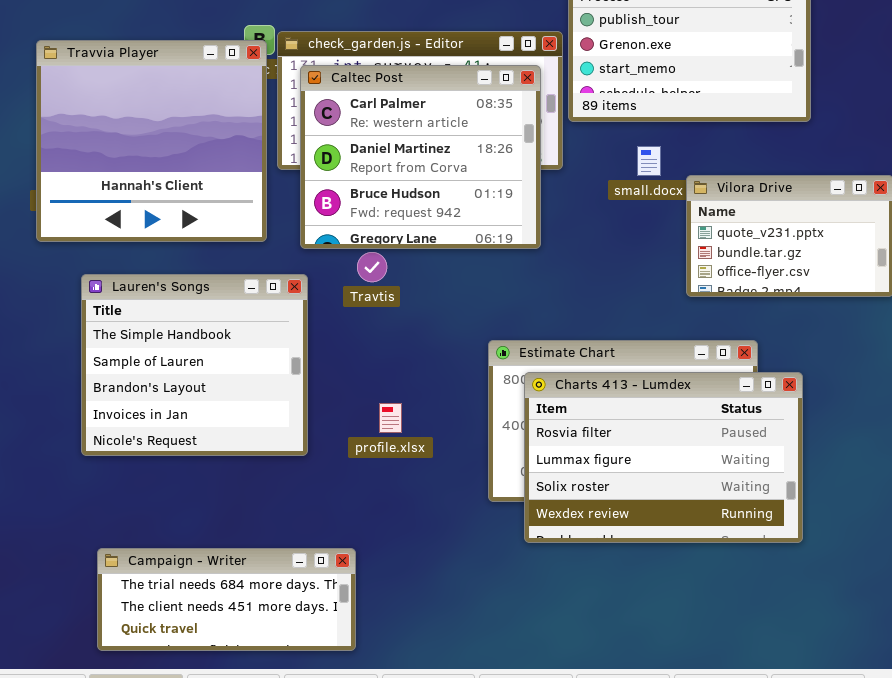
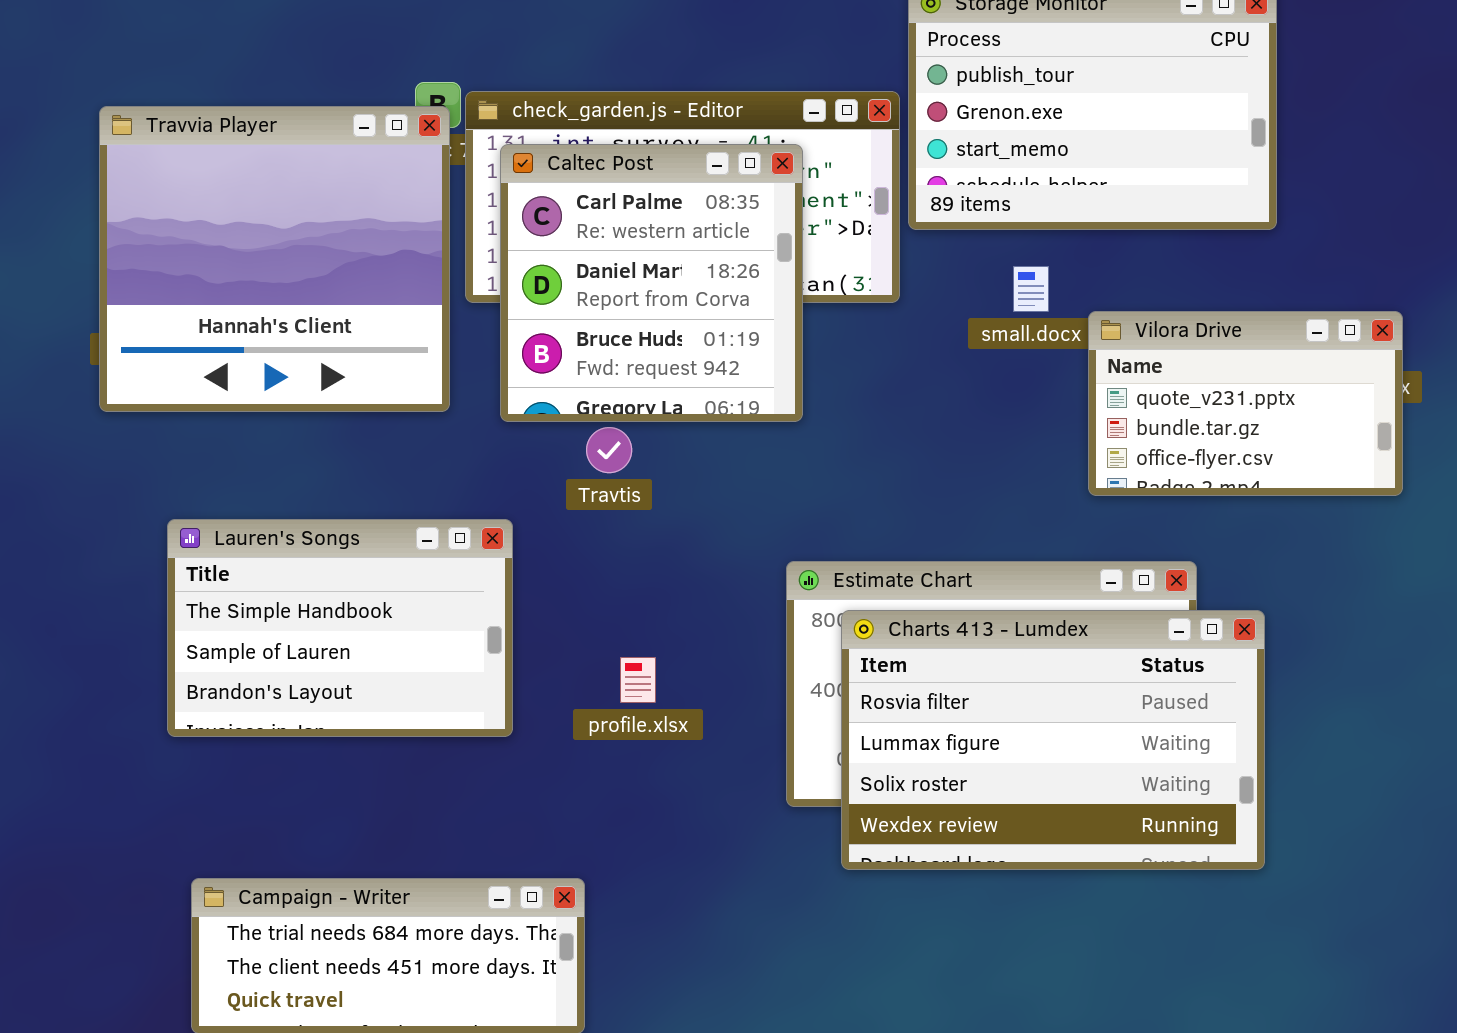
Caltec Post: [300,65,541,249] -> [500,144,803,422], resized
Lauren's Songs: [81,274,308,456] -> [167,519,513,737], resized

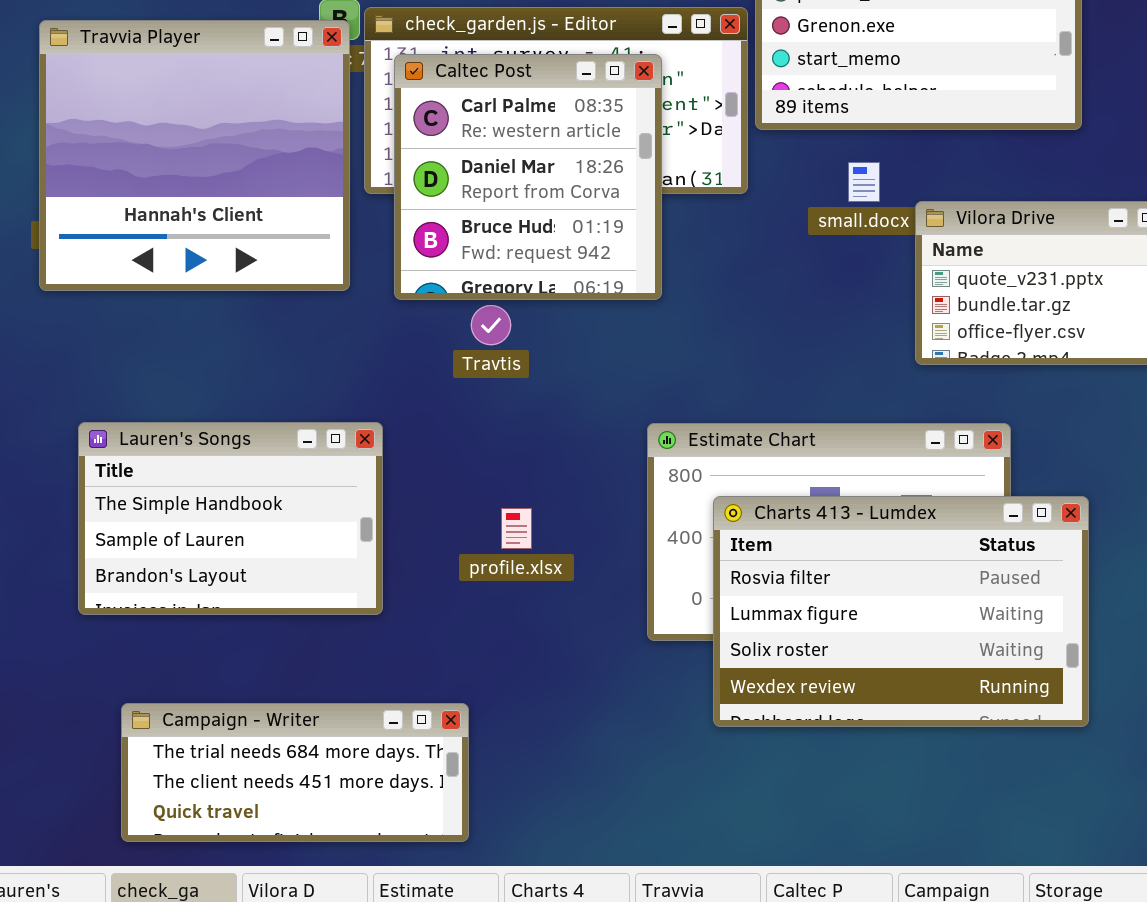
Lauren's Songs: [167,519,513,737] -> [78,422,383,615], moved
Charts 413 - Lumdex: [841,610,1265,870] -> [713,496,1089,727], moved

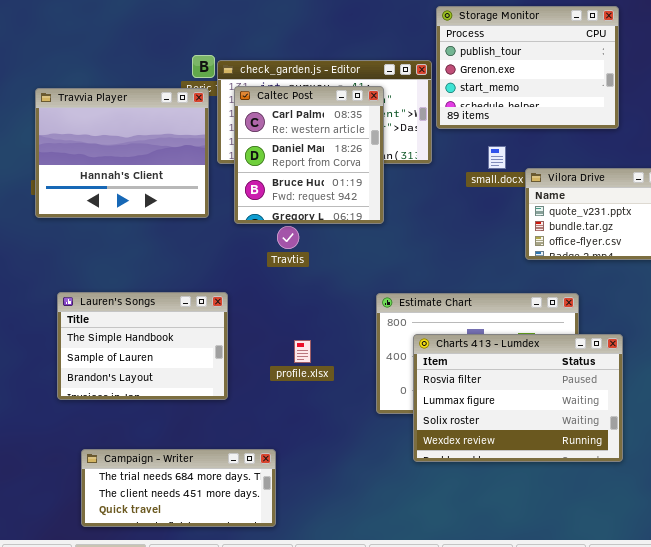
Travvia Player: [39,20,350,291] -> [35,88,209,218], resized

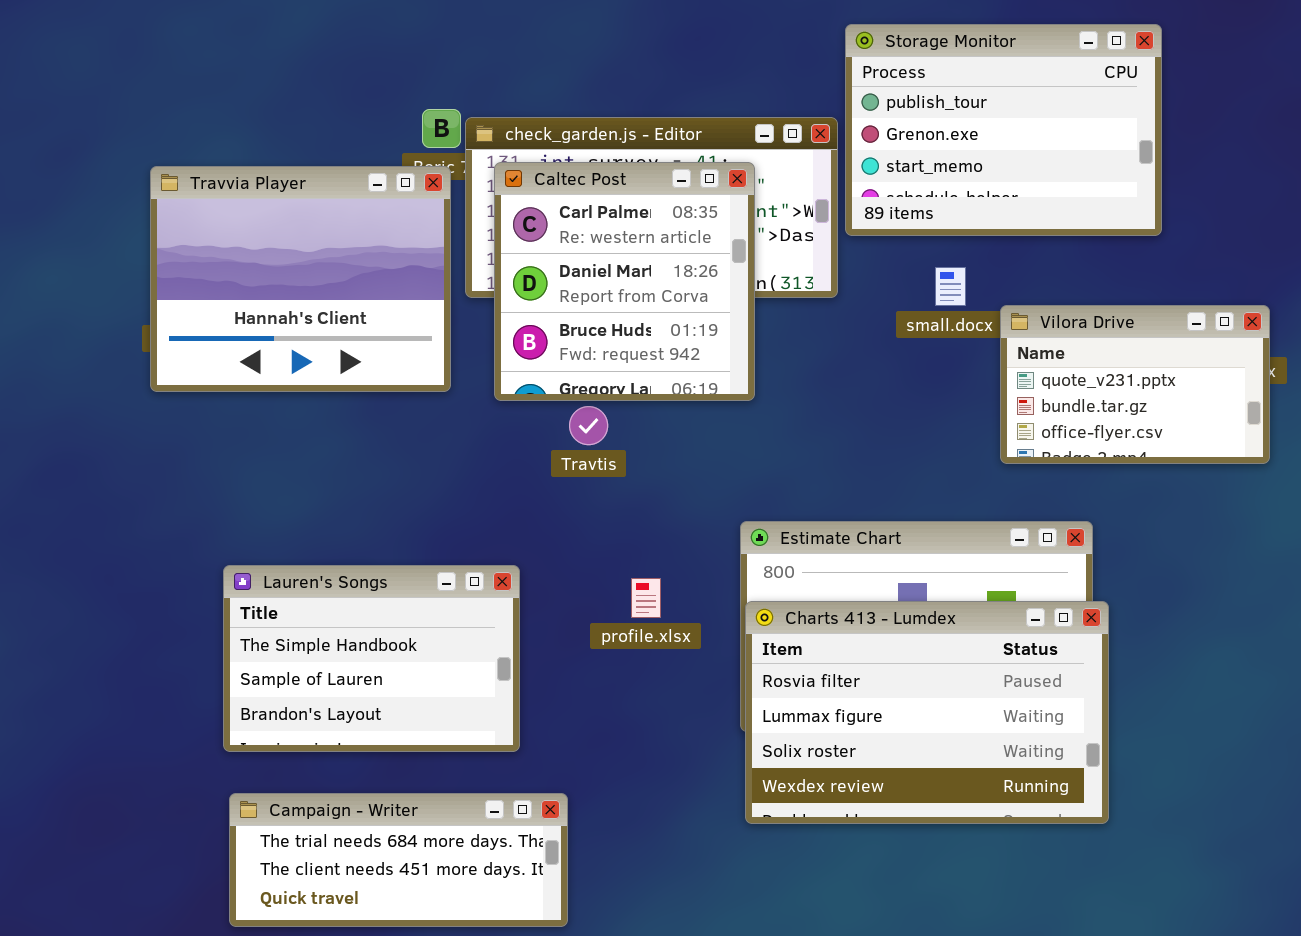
Lauren's Songs: [57,292,228,400] -> [223,565,520,752], moved
Charts 413 - Lumdex: [413,334,623,462] -> [745,601,1109,824], moved
profile.xlsx: [294,340,311,363] -> [631,578,661,618], moved

